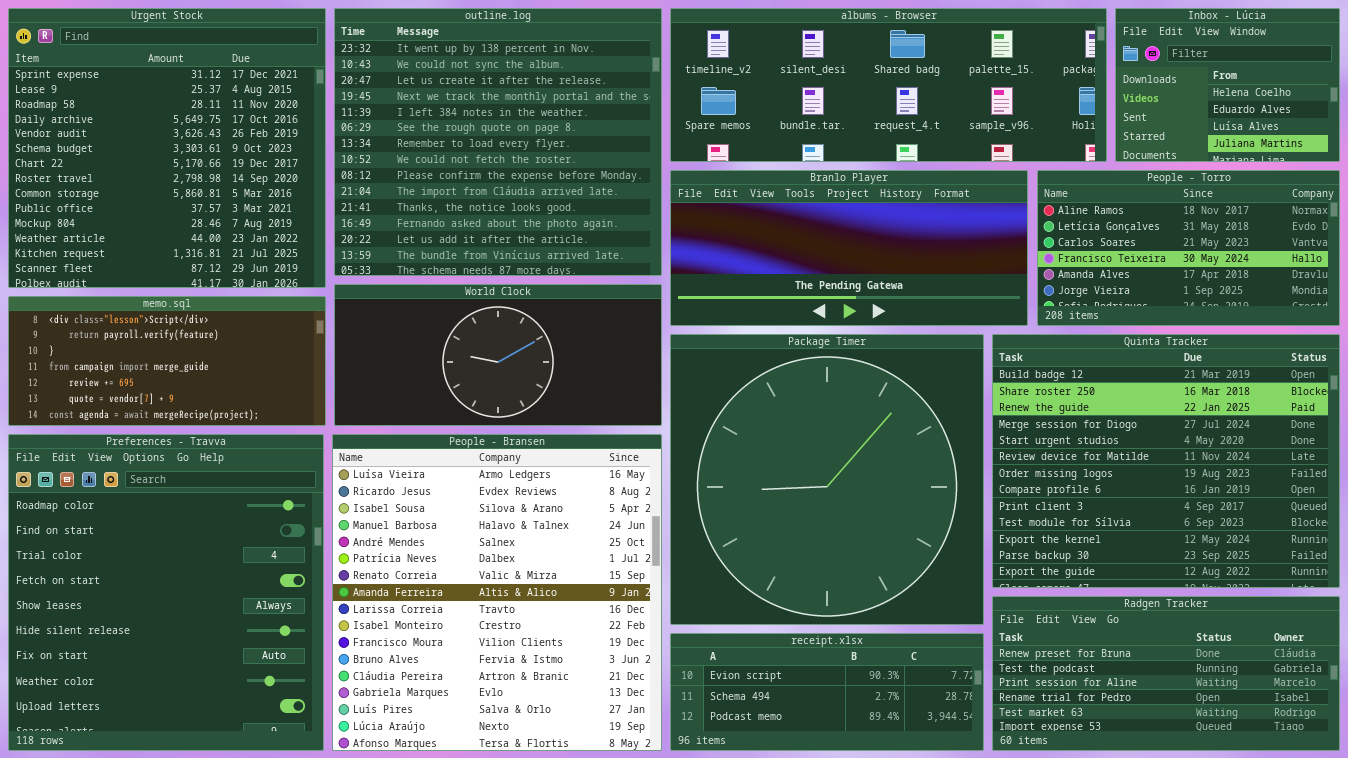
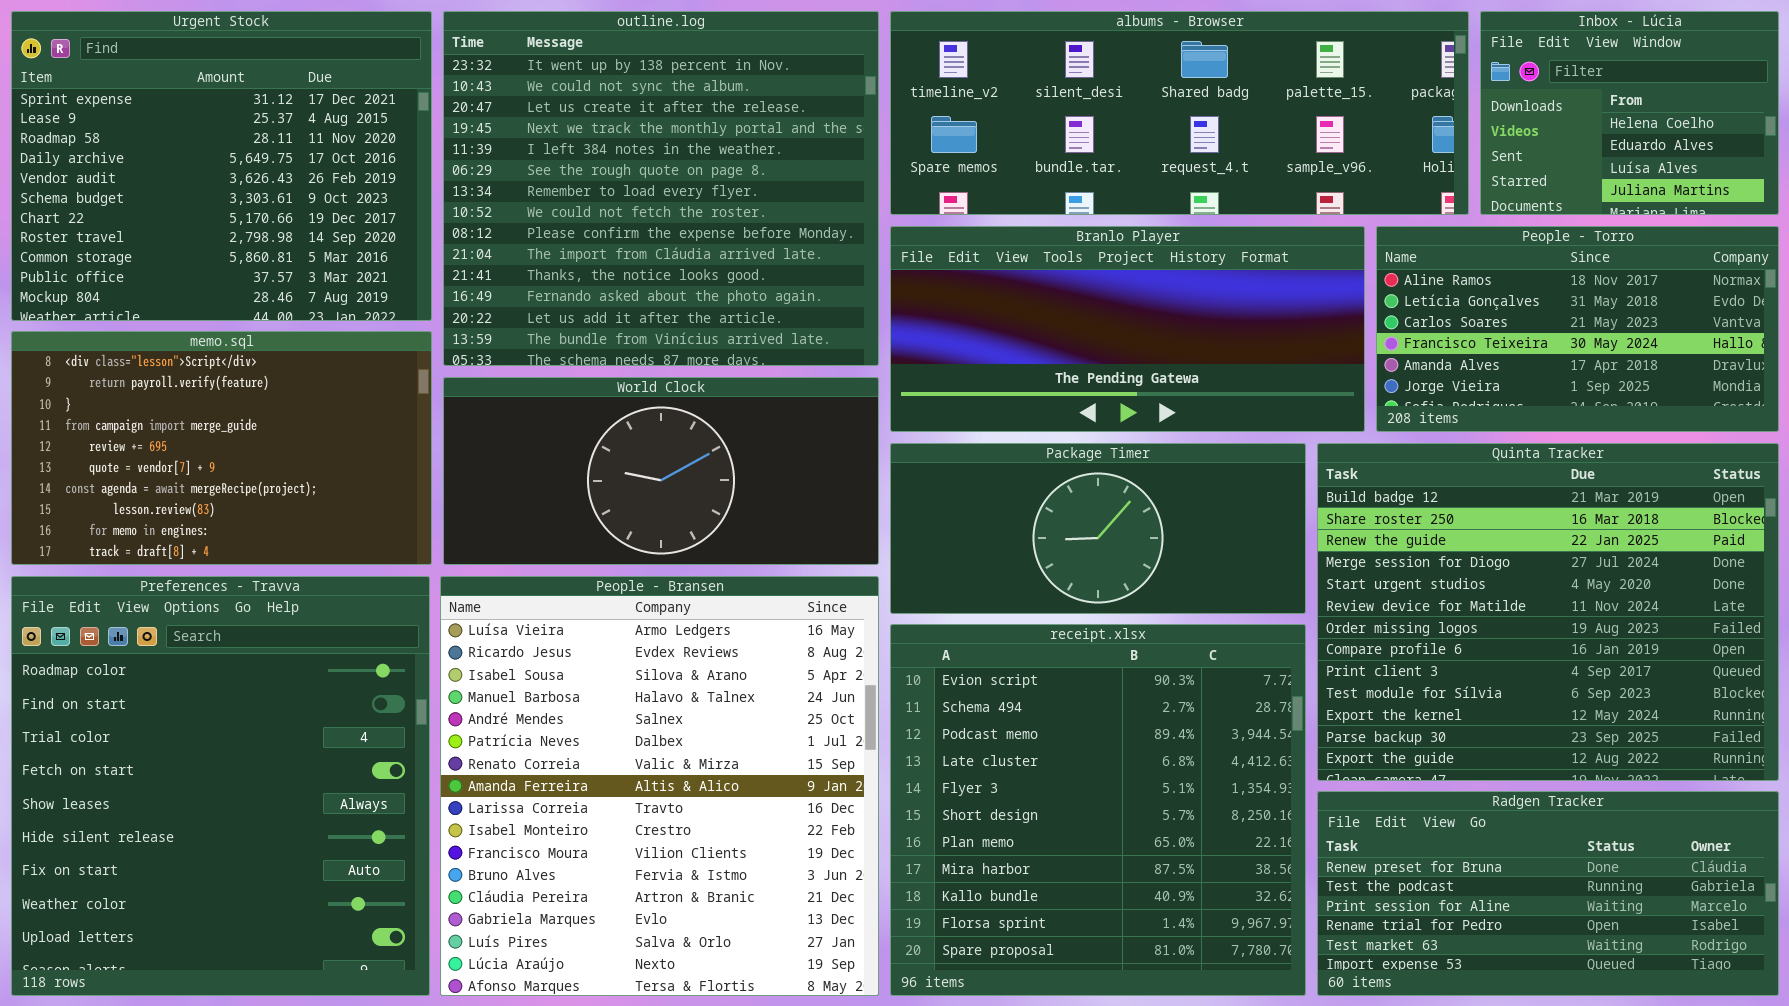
Urgent Stock: [8,8,326,288] -> [11,11,432,321], resized
memo.sql: [8,296,326,426] -> [11,331,432,565], resized
Package Timer: [670,334,984,625] -> [890,443,1306,614], resized
receipt.xlsx: [670,633,984,751] -> [890,624,1306,996], resized

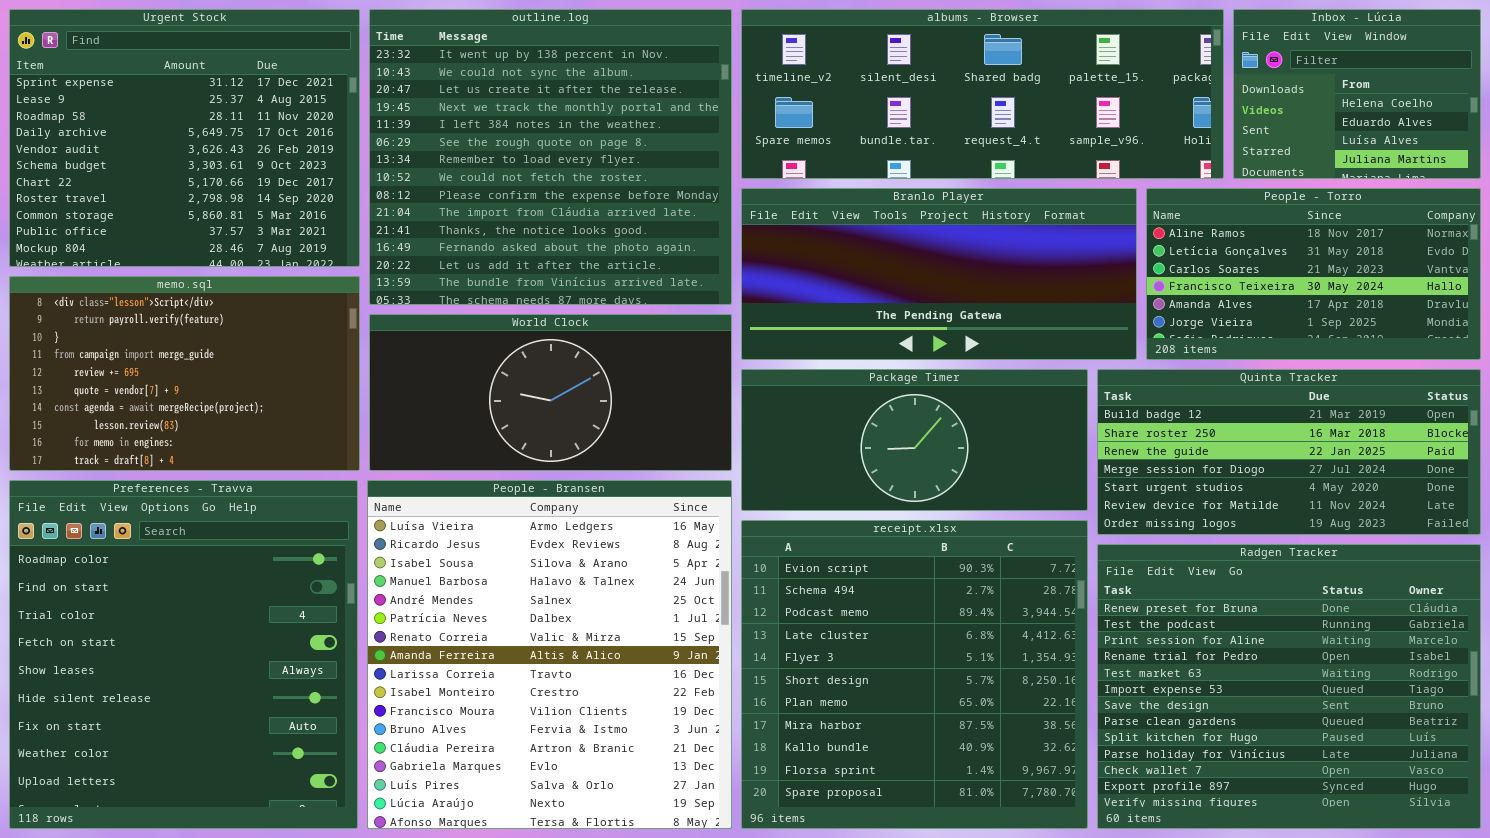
Quinta Tracker: [1317,443,1779,781] -> [1097,369,1481,535], resized
Radgen Tracker: [1317,791,1779,996] -> [1097,544,1481,829], resized

